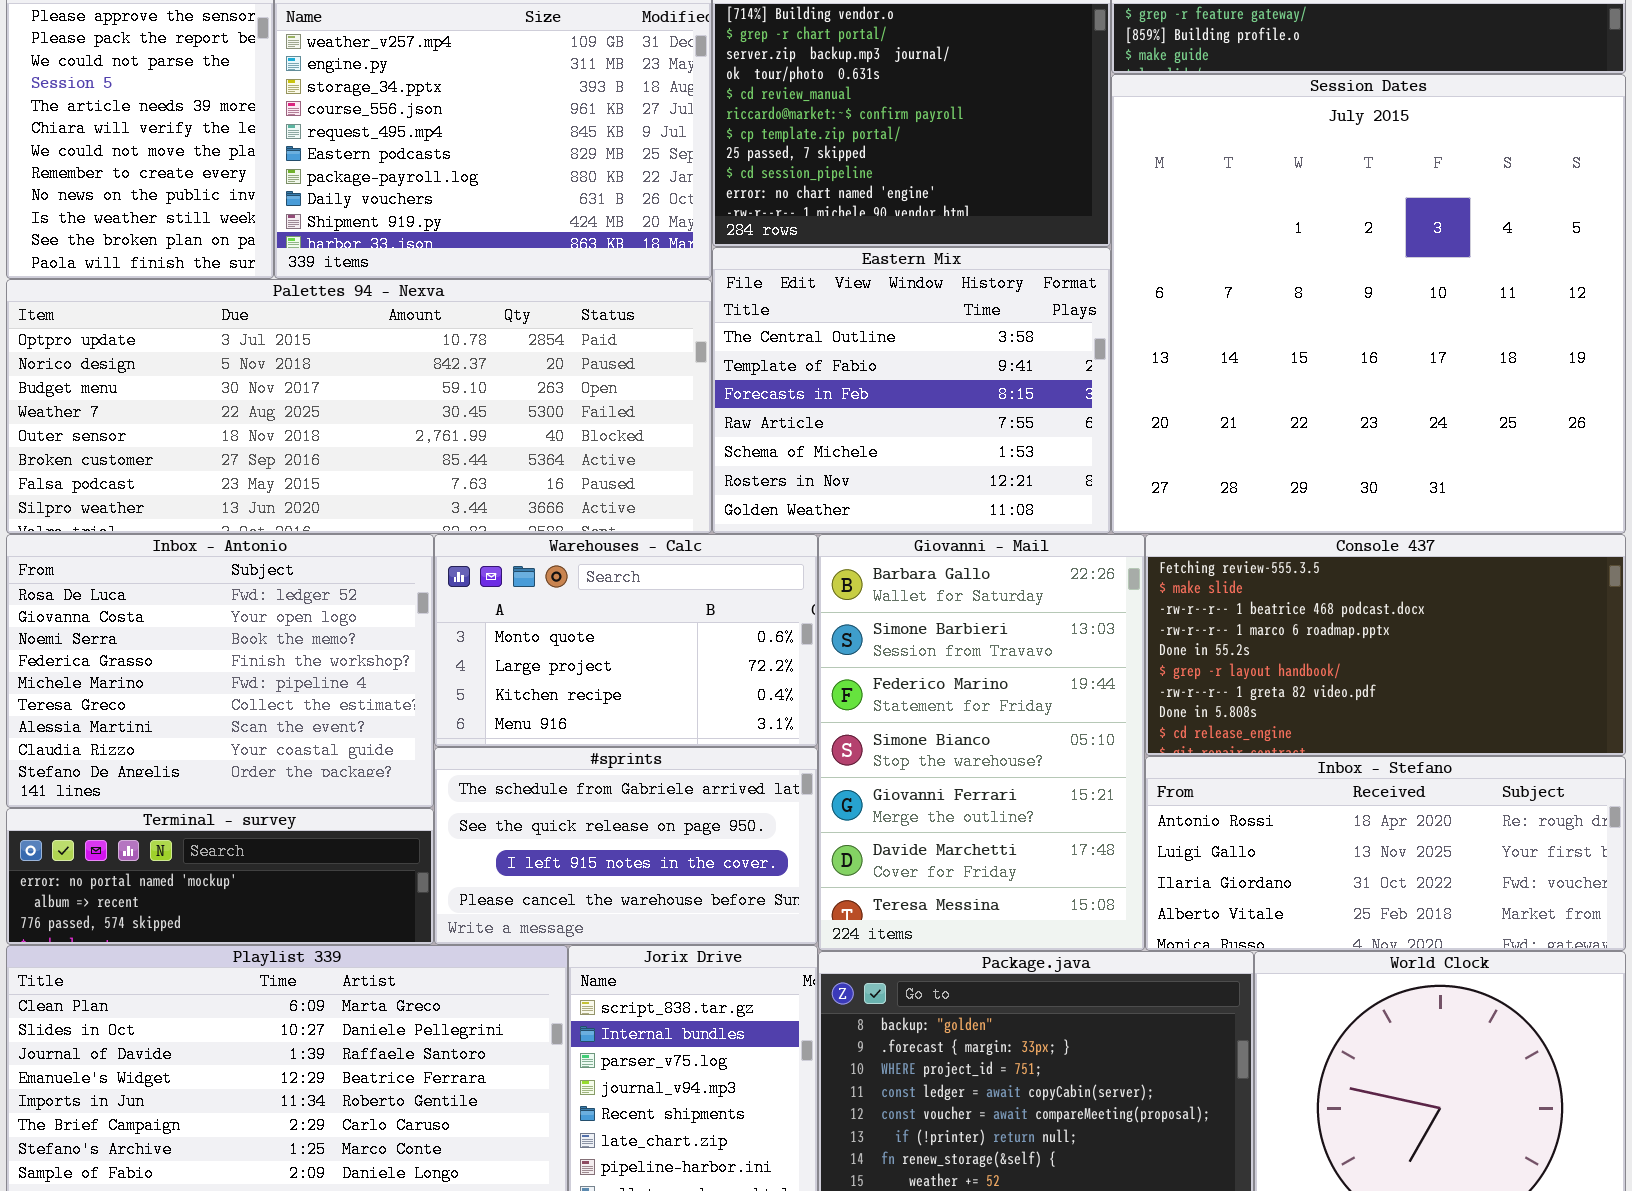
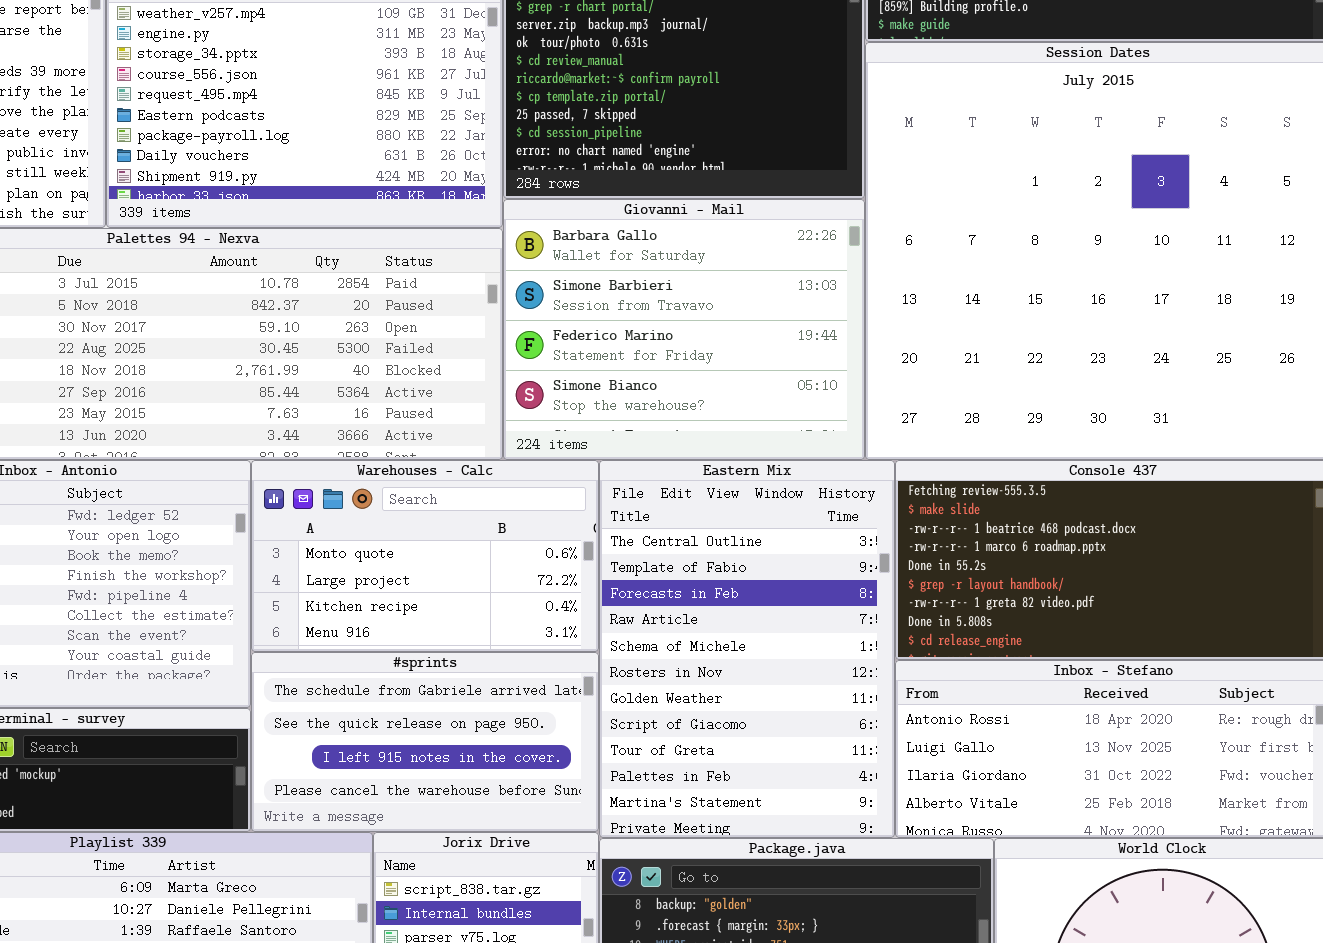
Eastern Mix: [712,247,1111,534] -> [599,460,895,838], moved, resized
Giovanni - Mail: [818,534,1145,951] -> [503,199,865,460], moved, resized

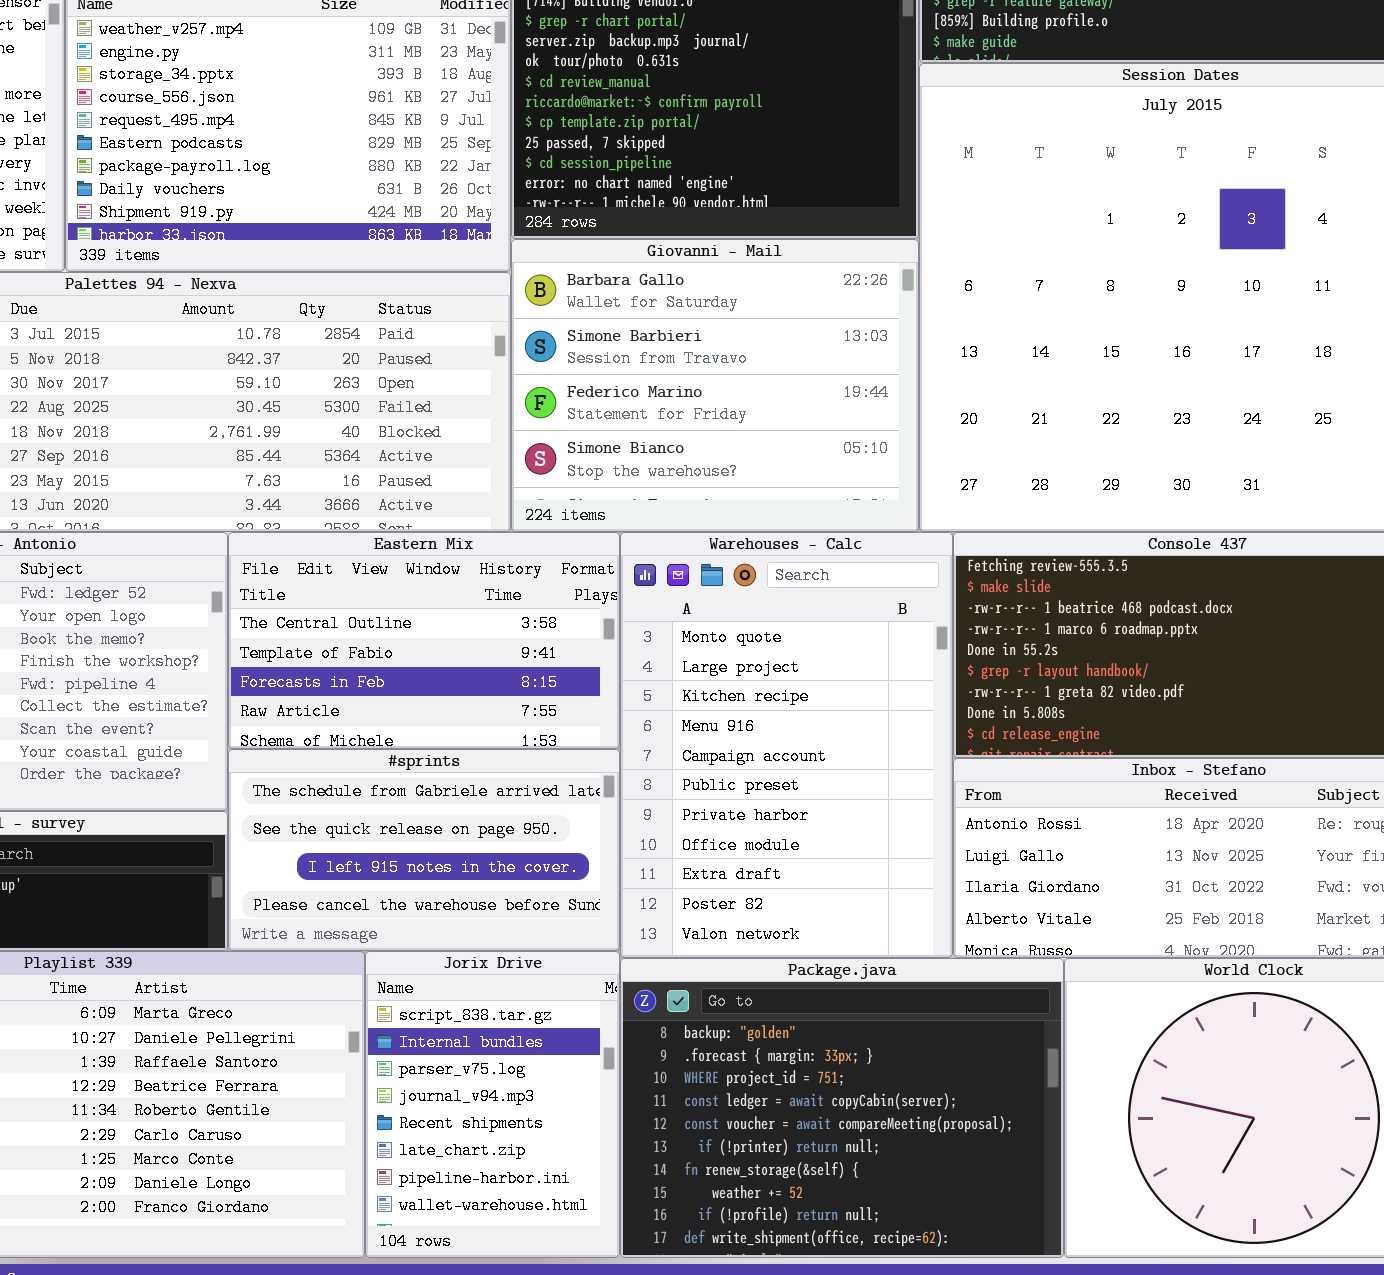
Warehouses - Calc: [251,460,599,652] -> [620,532,953,958], moved, resized
Eastern Mix: [599,460,895,838] -> [228,532,620,749], moved, resized

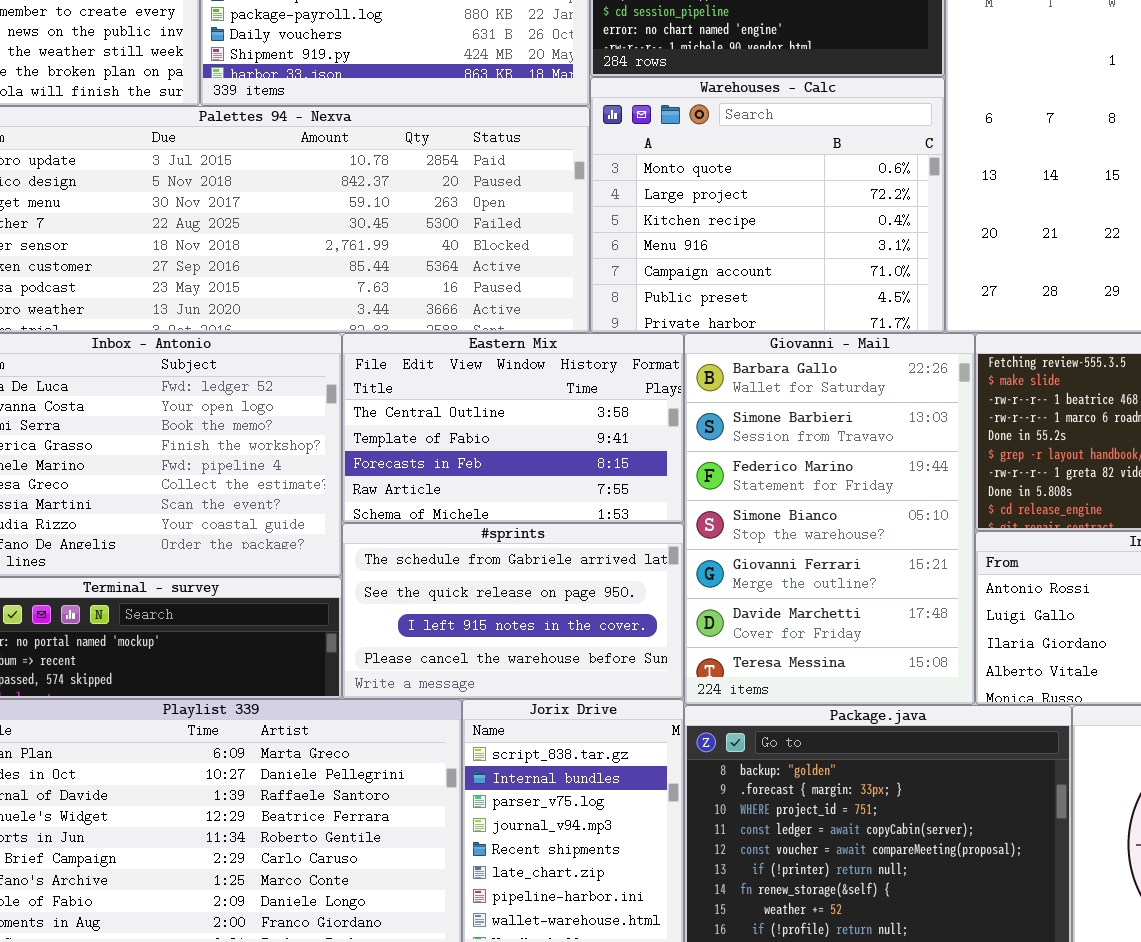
Giovanni - Mail: [511,239,919,532] -> [684,333,975,705], moved, resized
Warehouses - Calc: [620,532,953,958] -> [590,77,945,333], moved, resized

